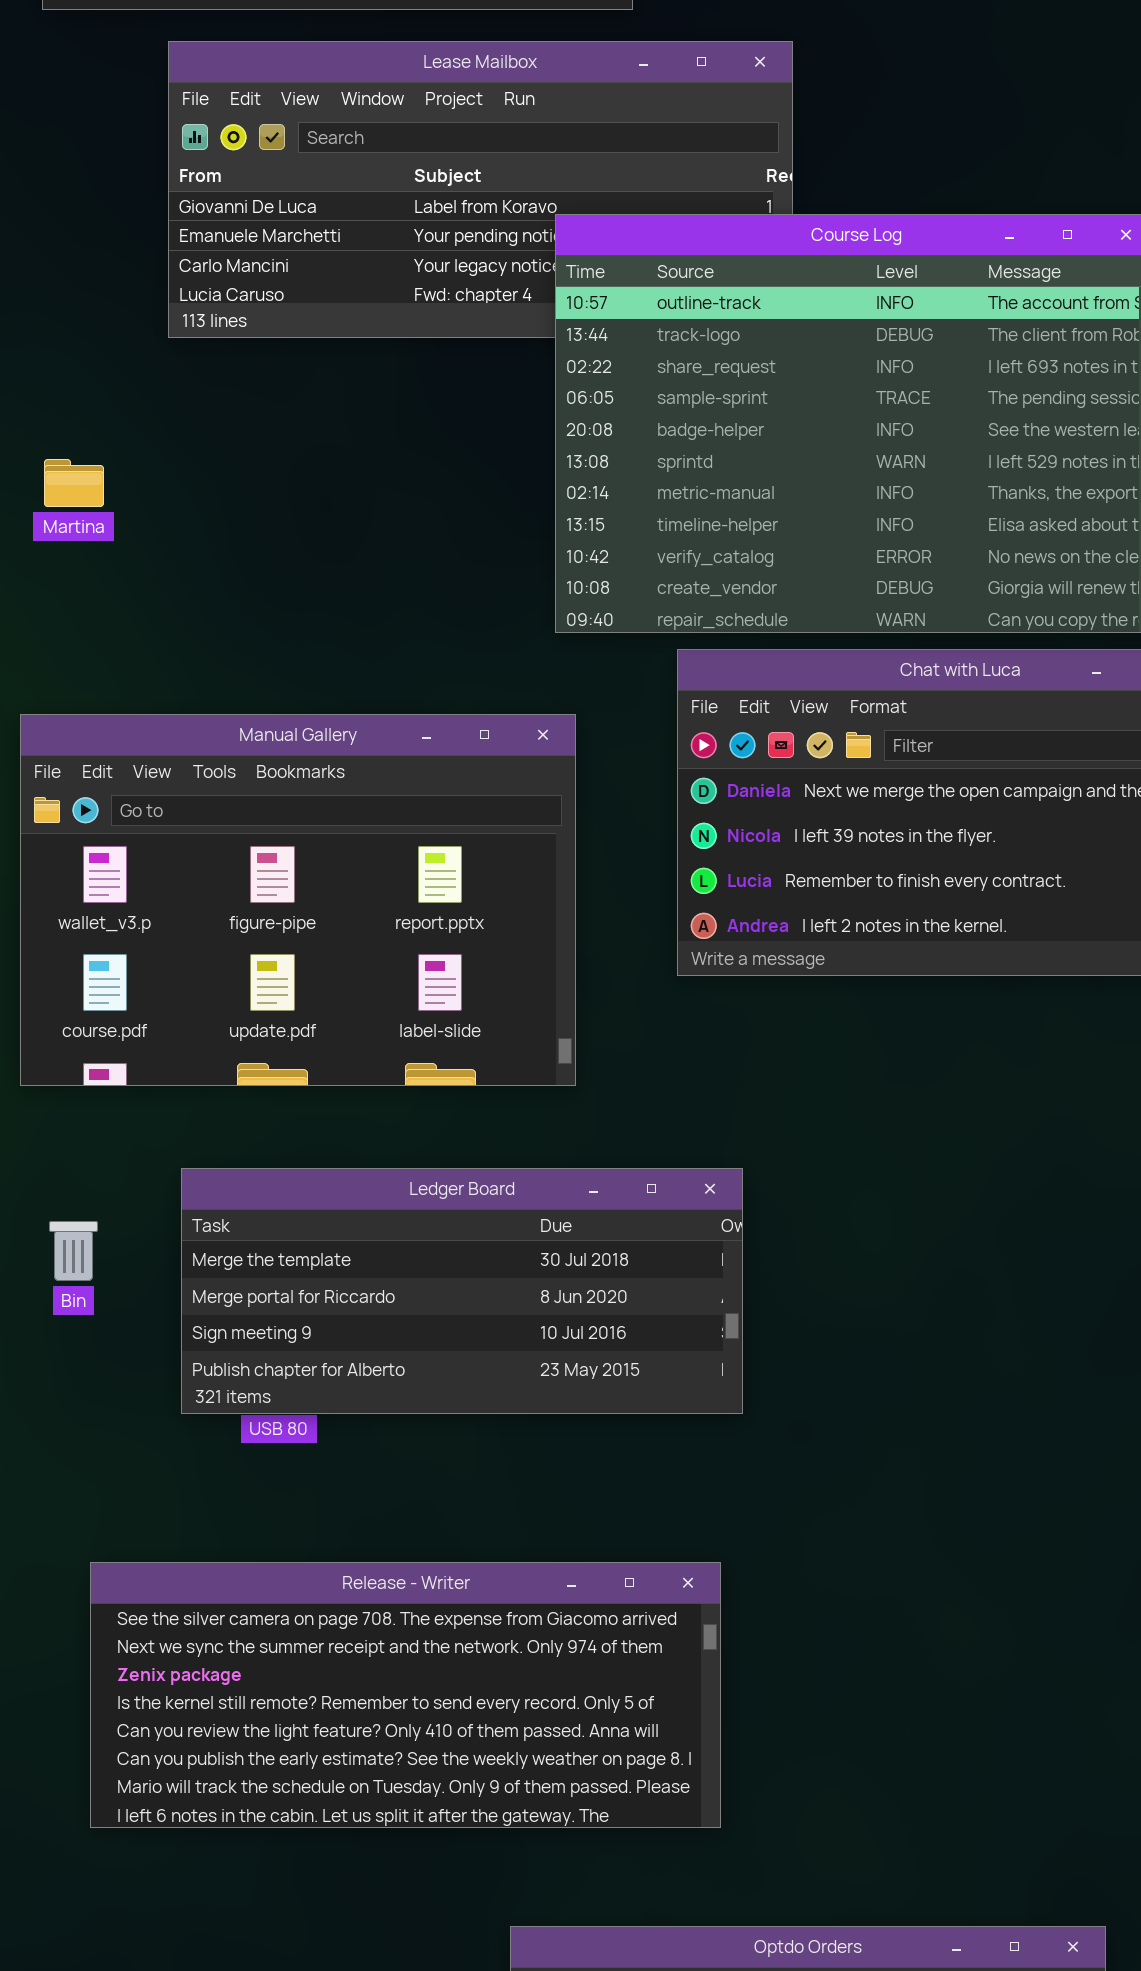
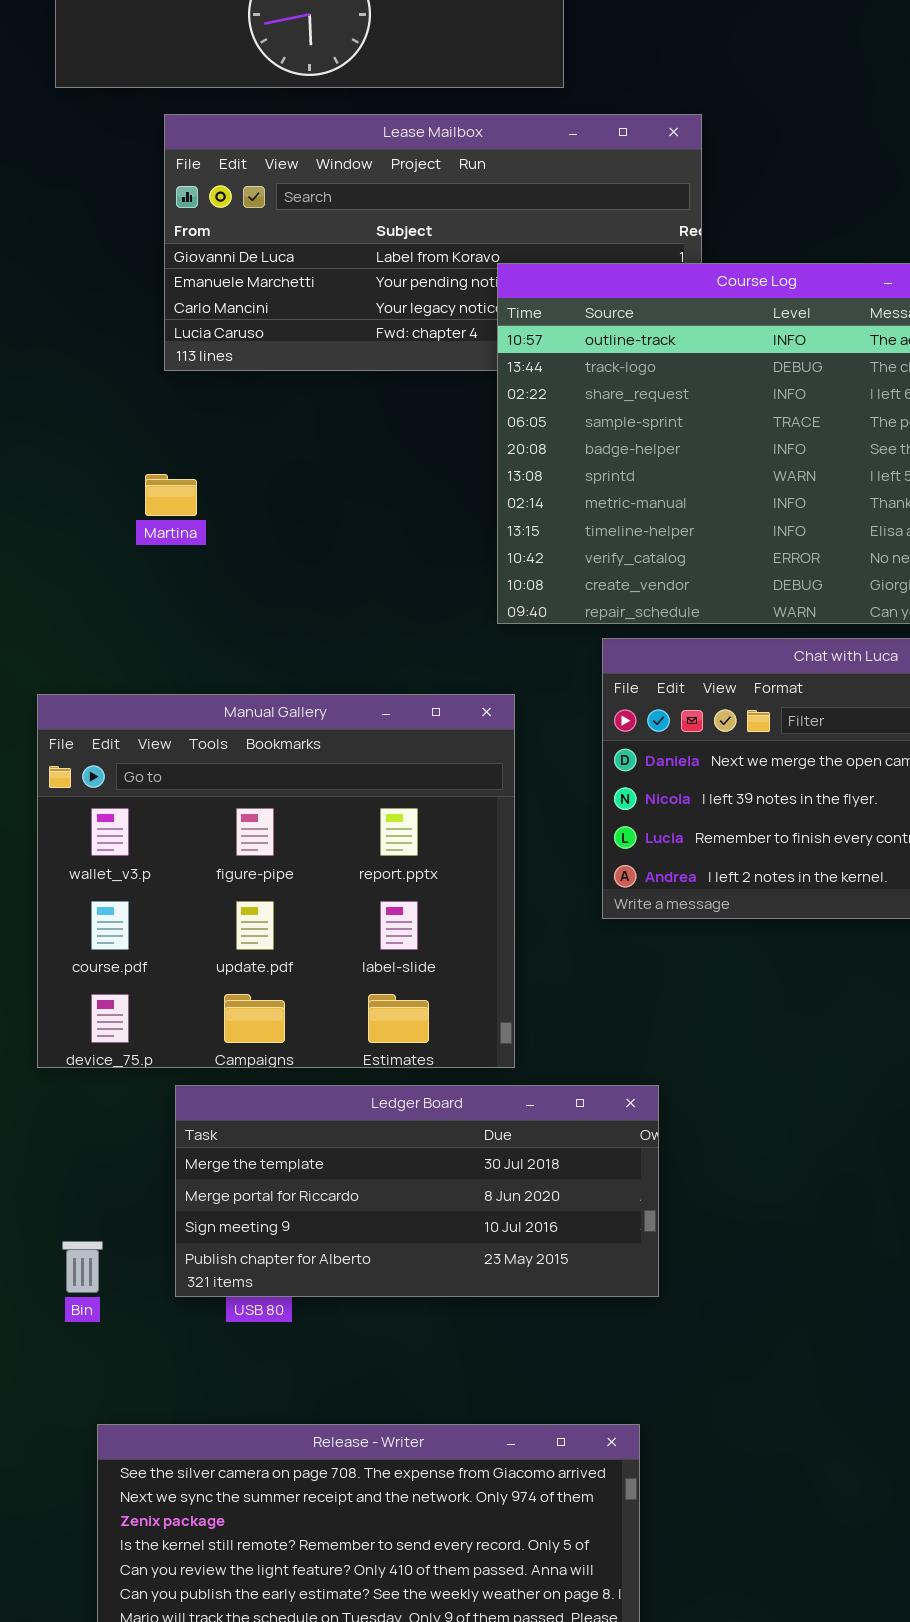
Martina: [44,459,104,507] -> [145,474,197,516], moved
Manual Gallery: [20,714,576,1086] -> [37,694,515,1068], resized
Bin: [49,1221,98,1281] -> [62,1241,103,1293], moved

